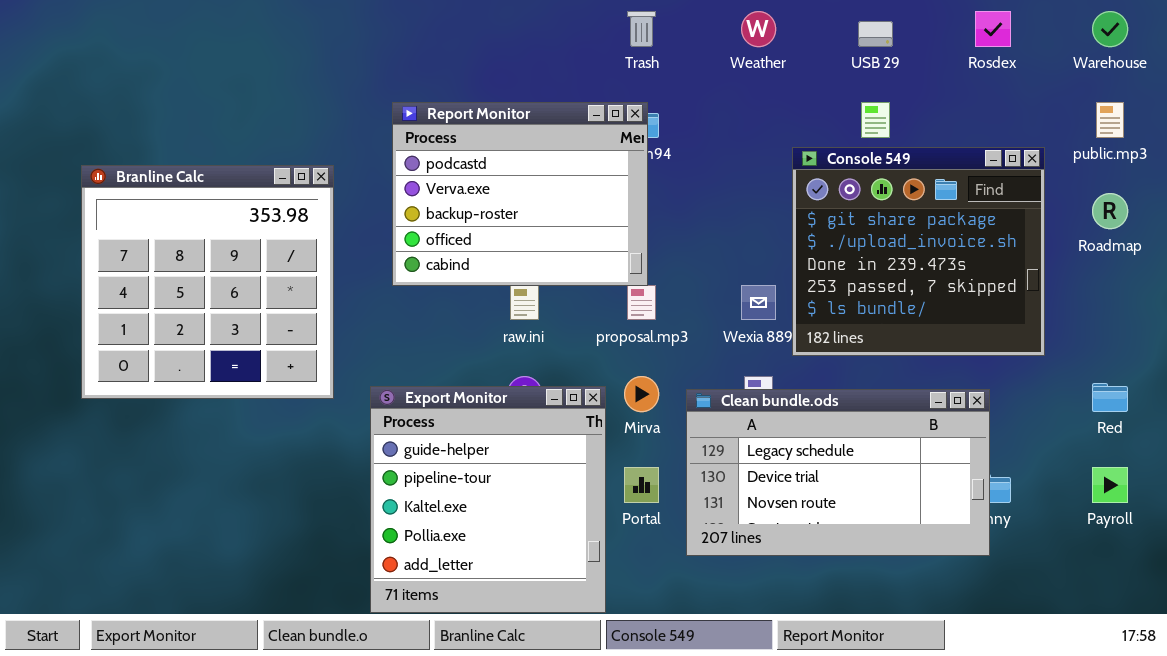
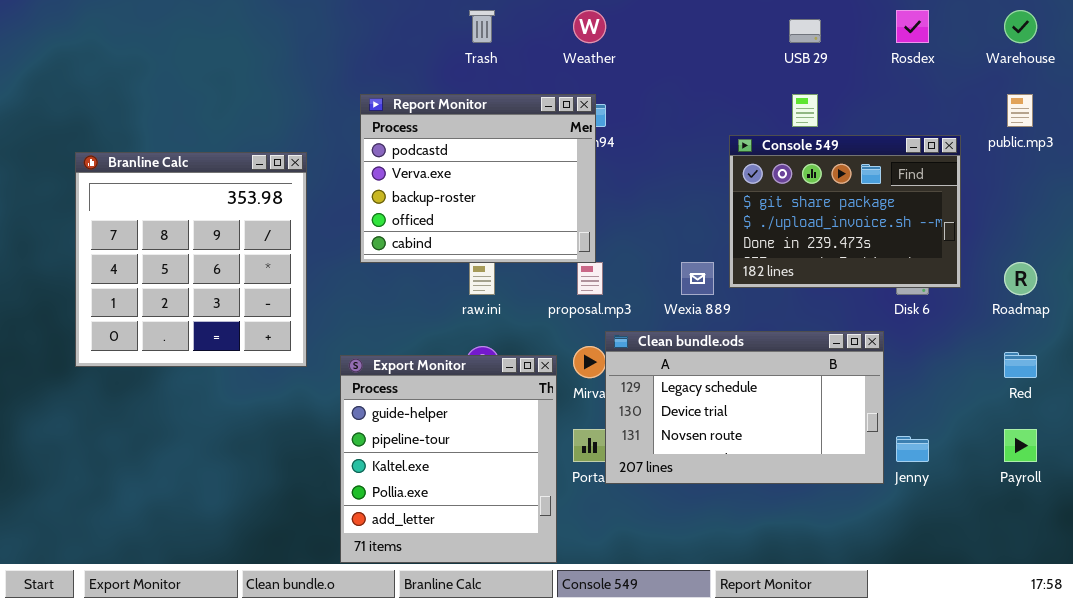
Trash: [627,11,656,47] -> [469,10,495,43], moved
Weather: [741,11,776,47] -> [573,10,606,43], moved
Console 549: [792,147,1045,356] -> [729,135,961,288], resized
Roadmap: [1092,193,1128,229] -> [1004,262,1037,295], moved
Clean bundle.ods: [686,389,990,556] -> [605,331,884,484], moved

